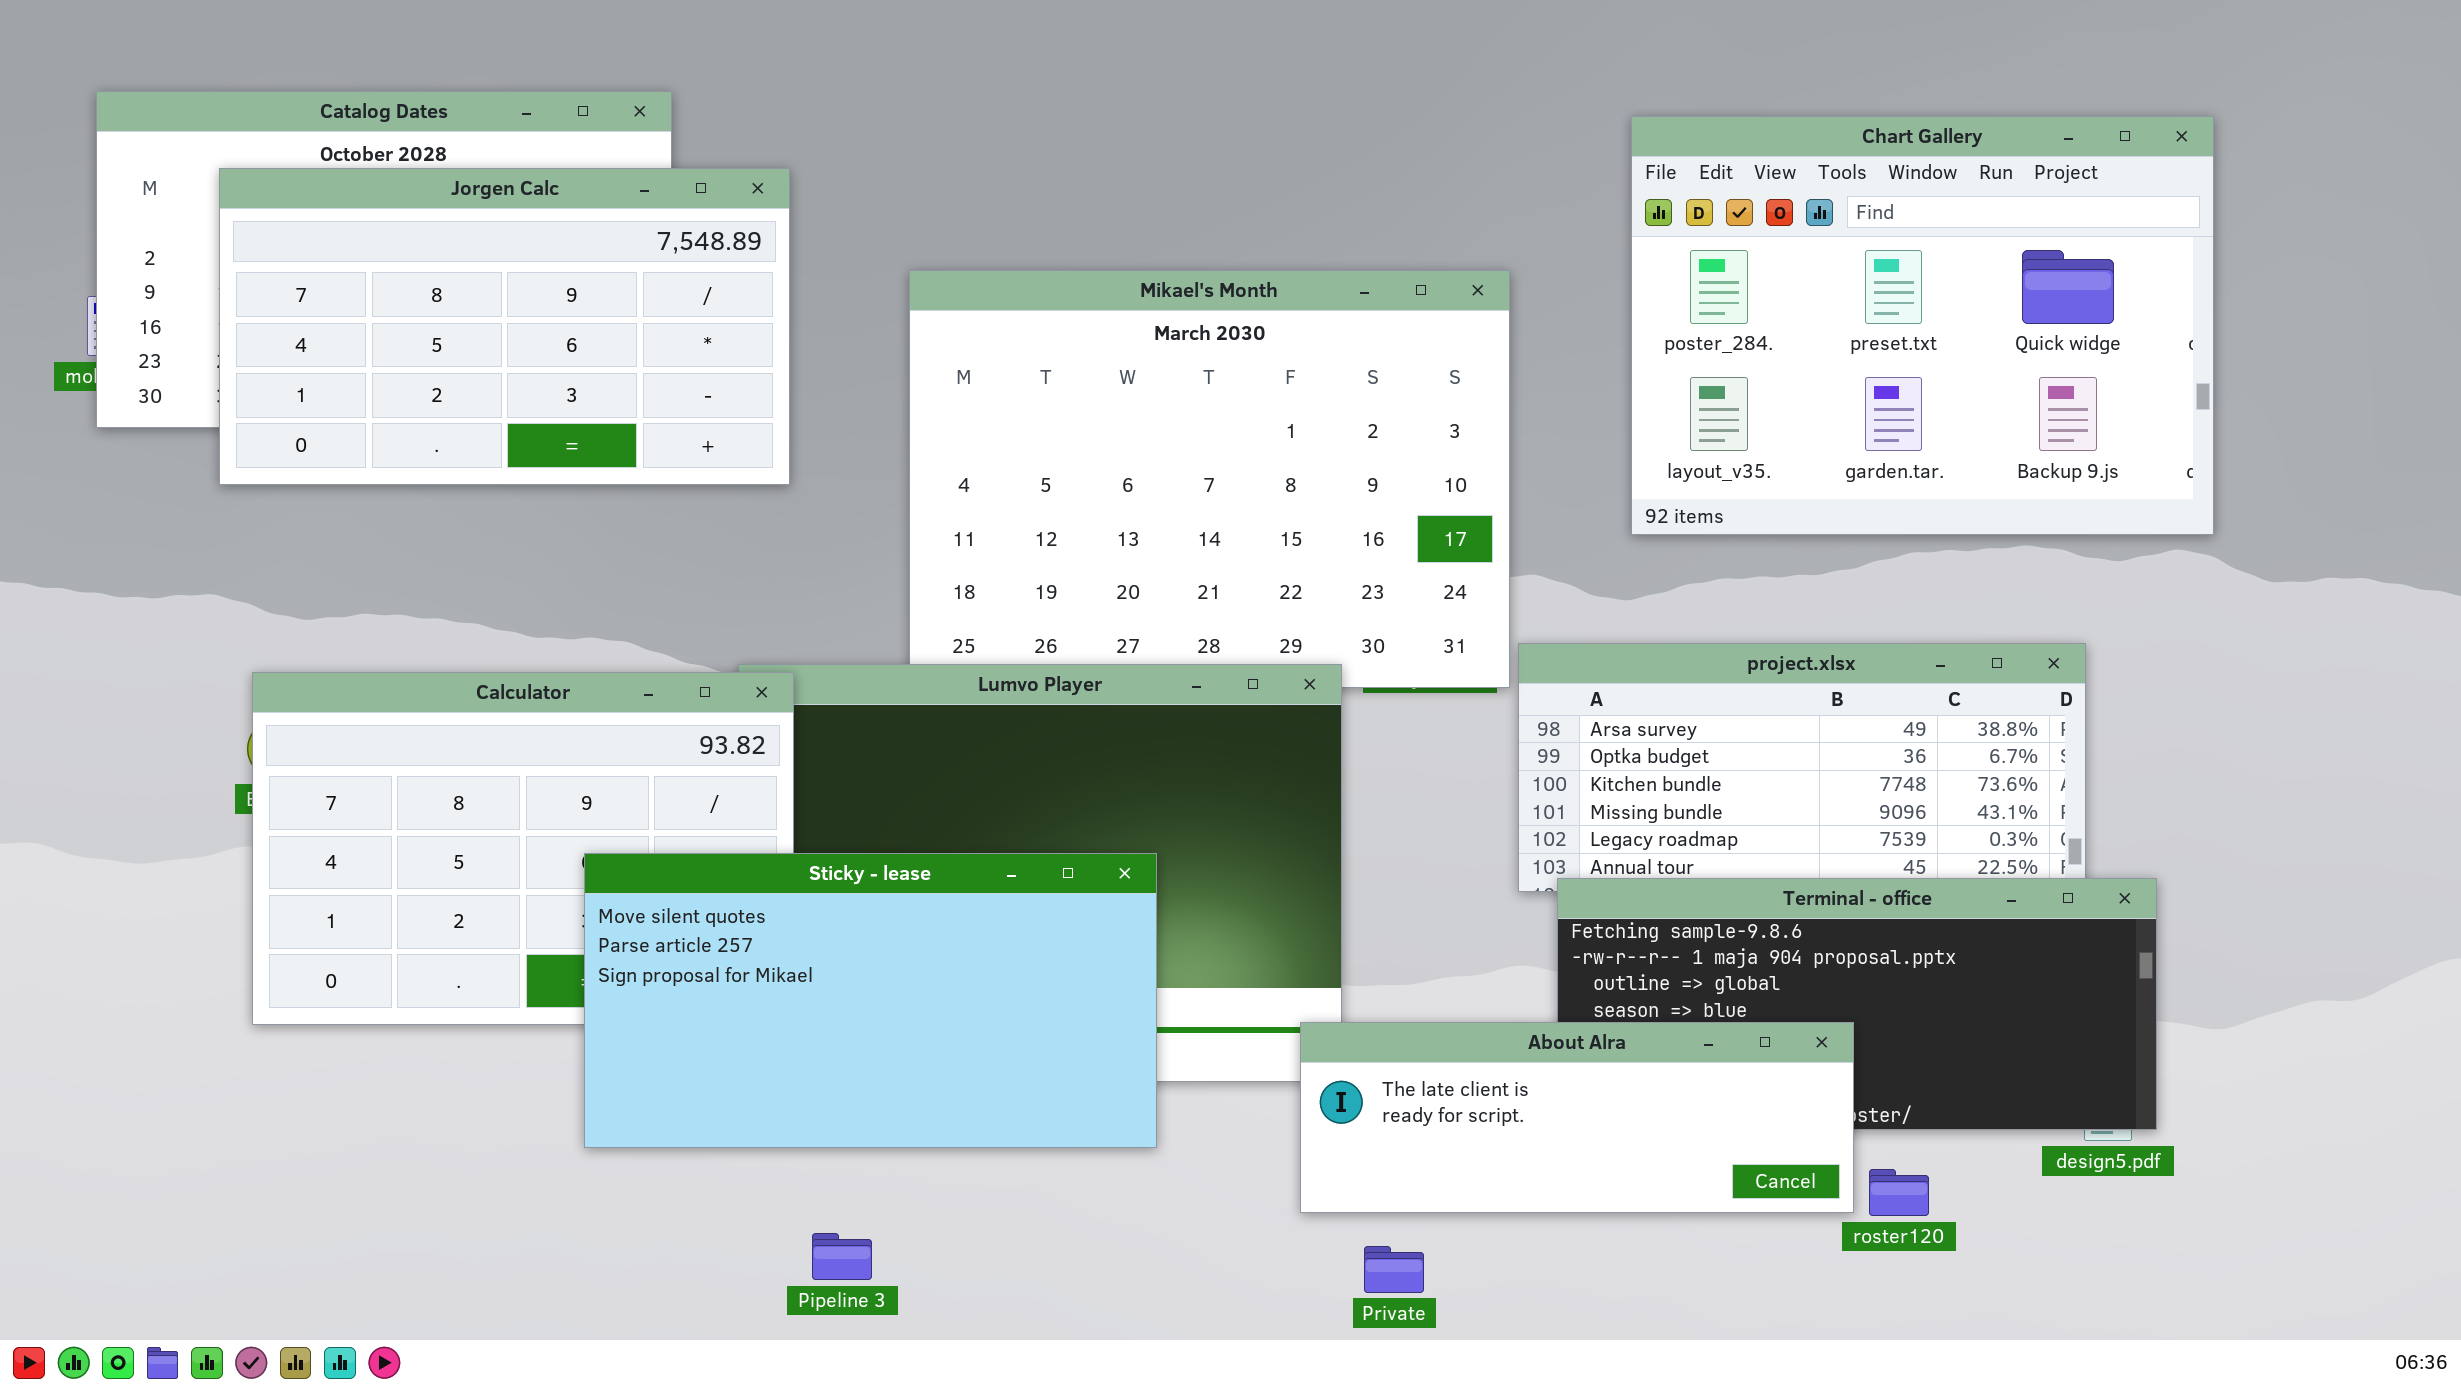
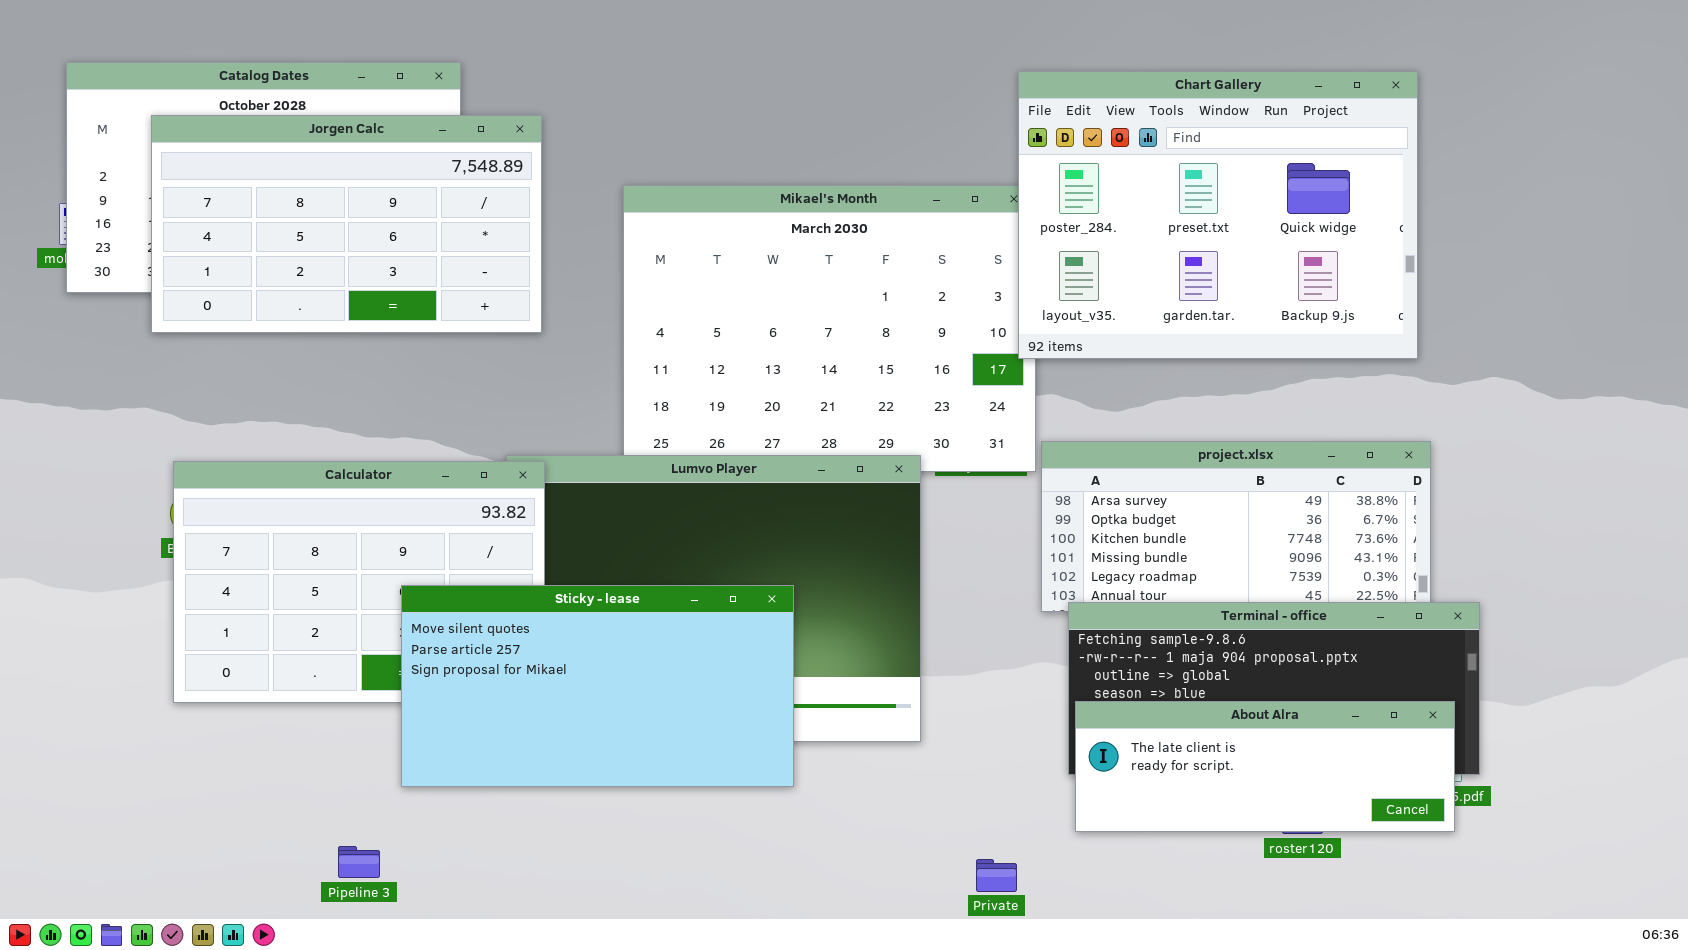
Chart Gallery: [1631,116,2214,535] -> [1018,71,1418,359], moved
About Alra: [1300,1022,1854,1213] -> [1075,701,1455,832], moved
Pipeline 3: [812,1233,872,1280] -> [338,846,380,878], moved
Private: [1364,1246,1424,1293] -> [976,859,1017,892], moved

